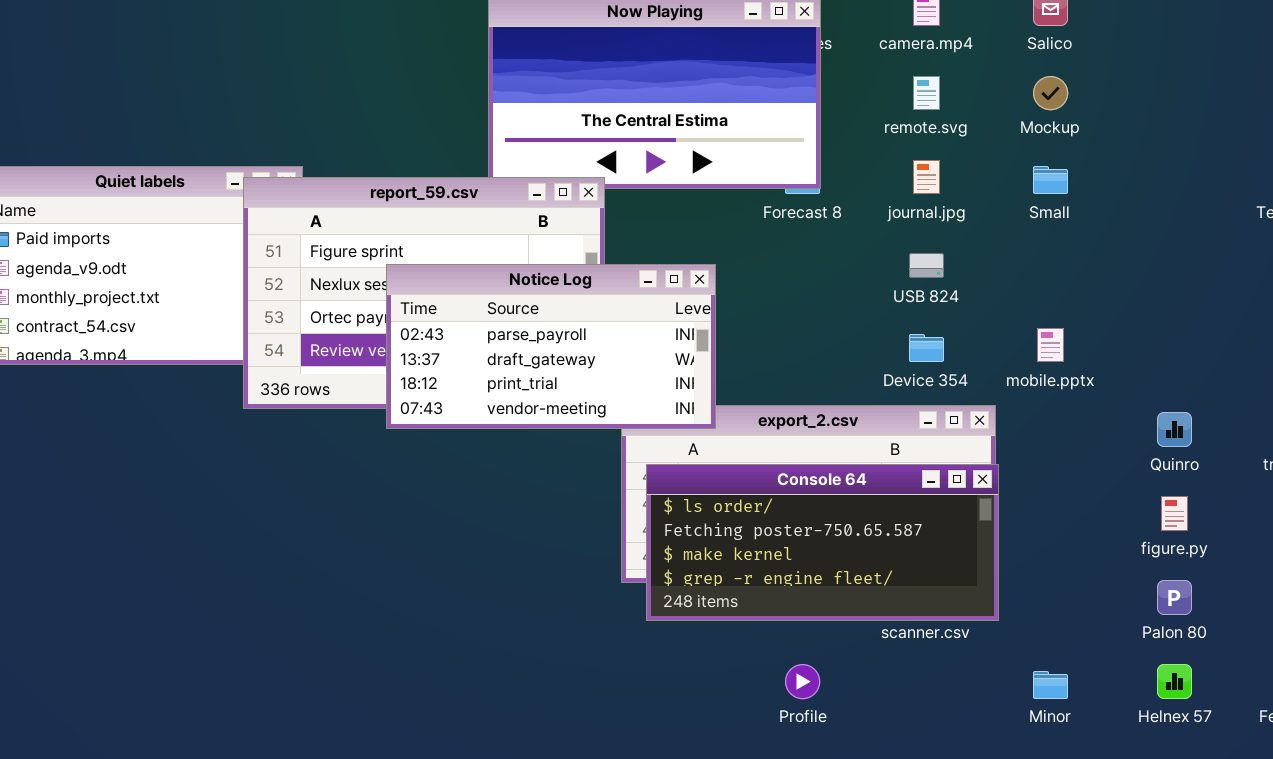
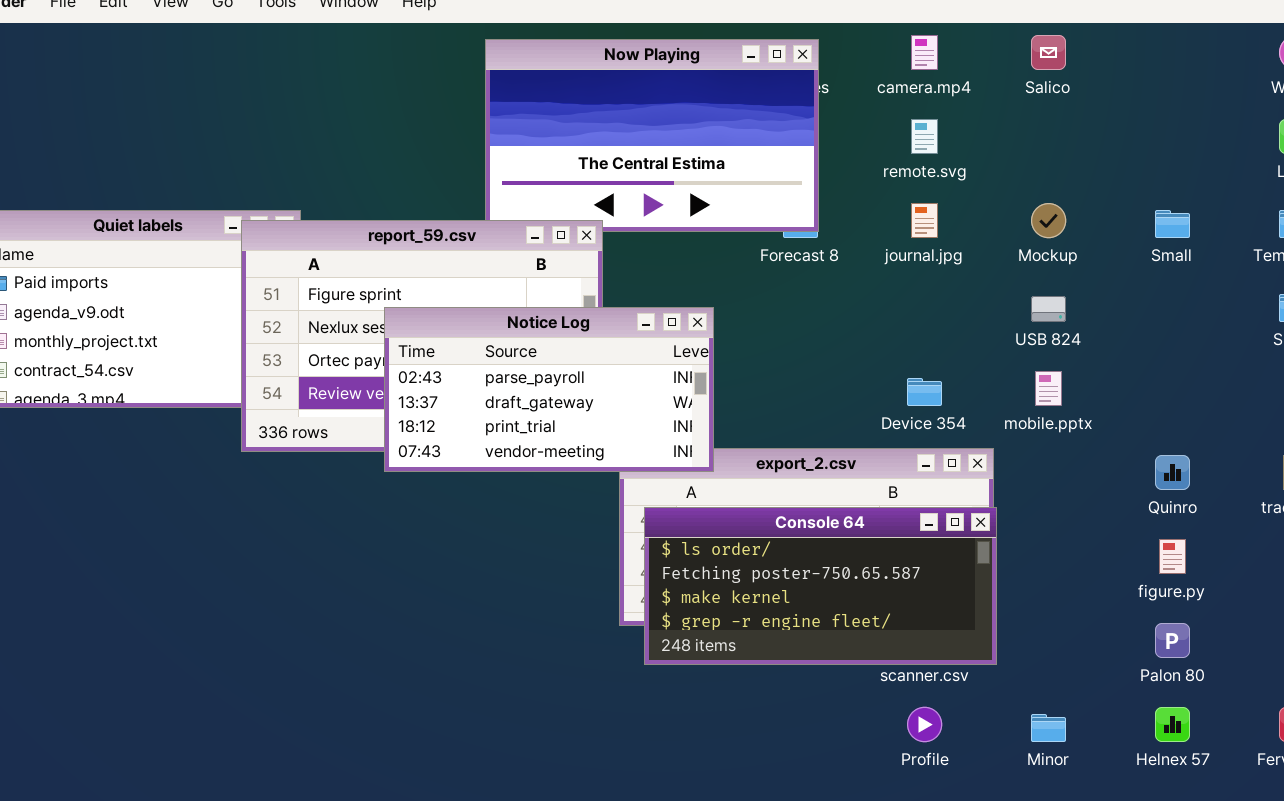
Mockup: [1033,76,1068,110] -> [1031,203,1066,238], moved
Small: [1033,166,1068,194] -> [1155,210,1190,238], moved
USB 824: [909,253,944,278] -> [1031,296,1066,322], moved
Profile: [785,664,820,699] -> [907,707,942,742], moved

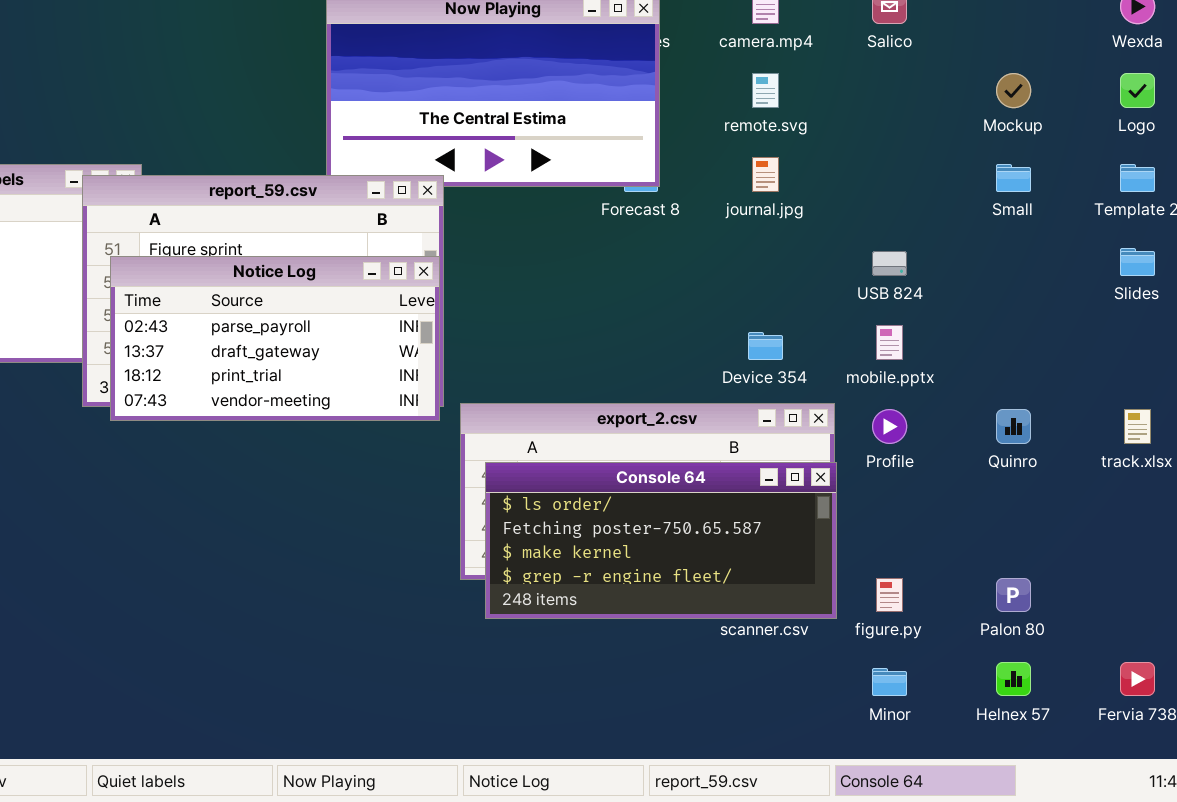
Mockup: [1031,203,1066,238] -> [996,73,1031,108], moved
Notice Log: [384,307,714,472] -> [110,256,440,421], moved
figure.py: [1159,539,1186,574] -> [876,578,903,612], moved
Profile: [907,707,942,742] -> [872,409,907,444], moved

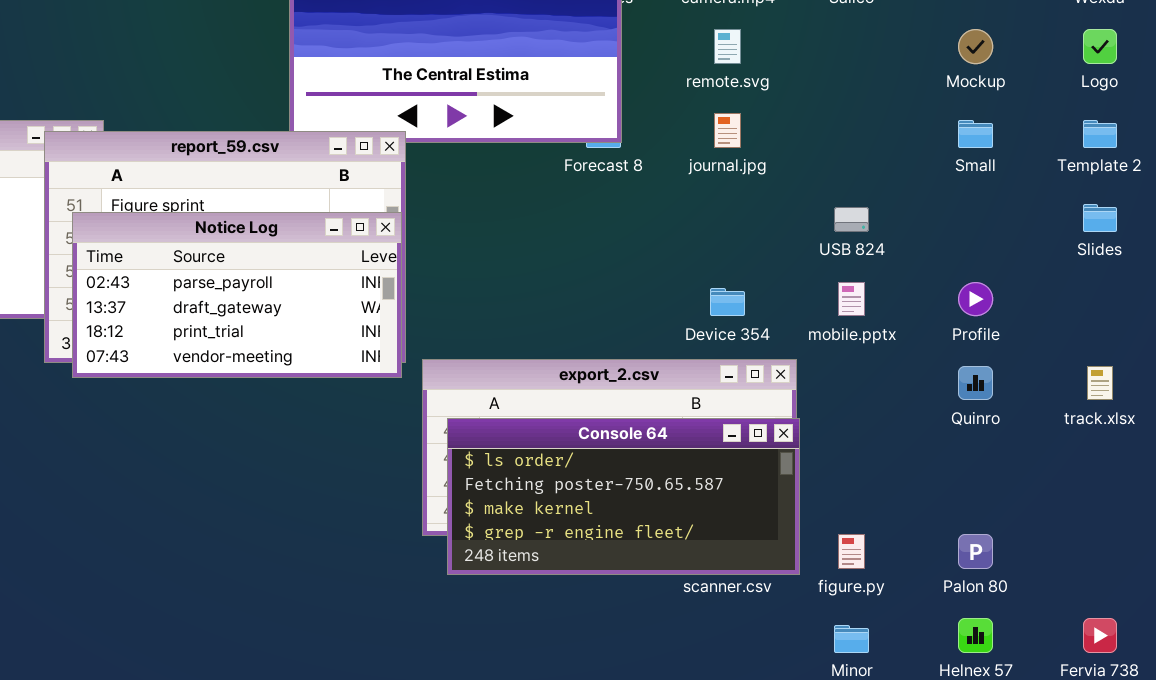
Profile: [872,409,907,444] -> [958,282,993,316], moved

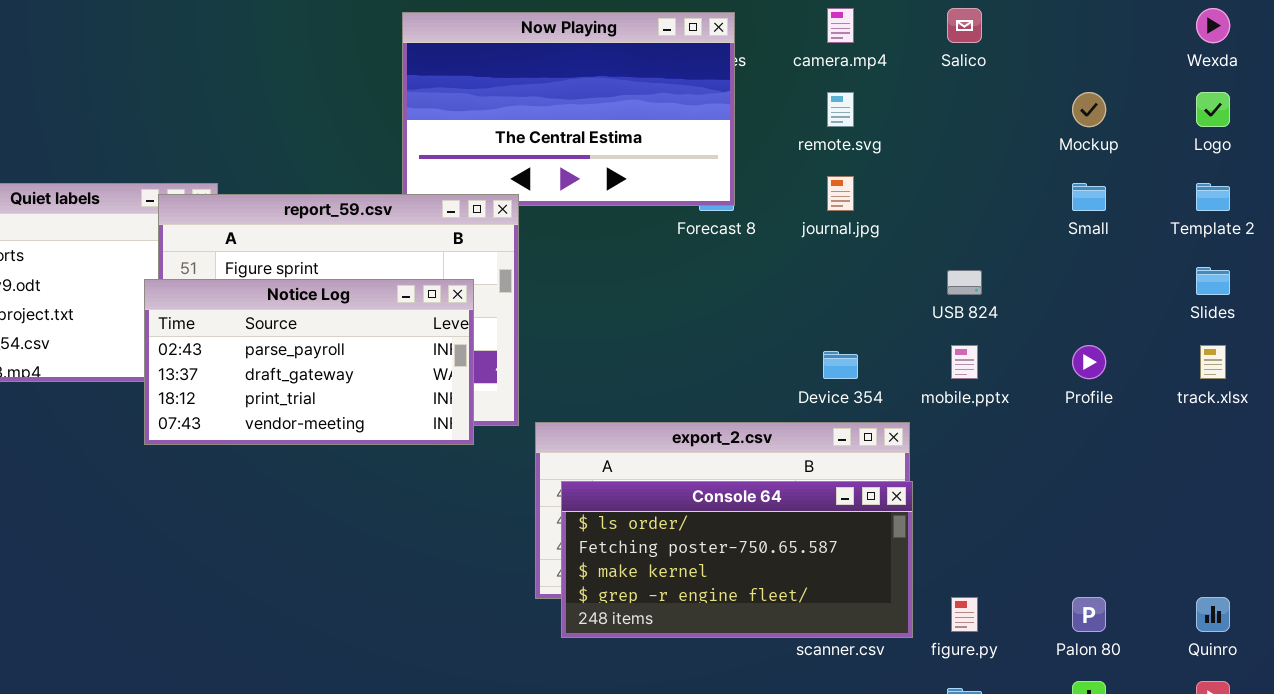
Notice Log: [72,212,402,378] -> [144,279,474,445], moved
Quinro: [958,366,993,400] -> [1196,597,1230,632], moved
track.xlsx: [1087,366,1113,400] -> [1200,345,1226,379], moved

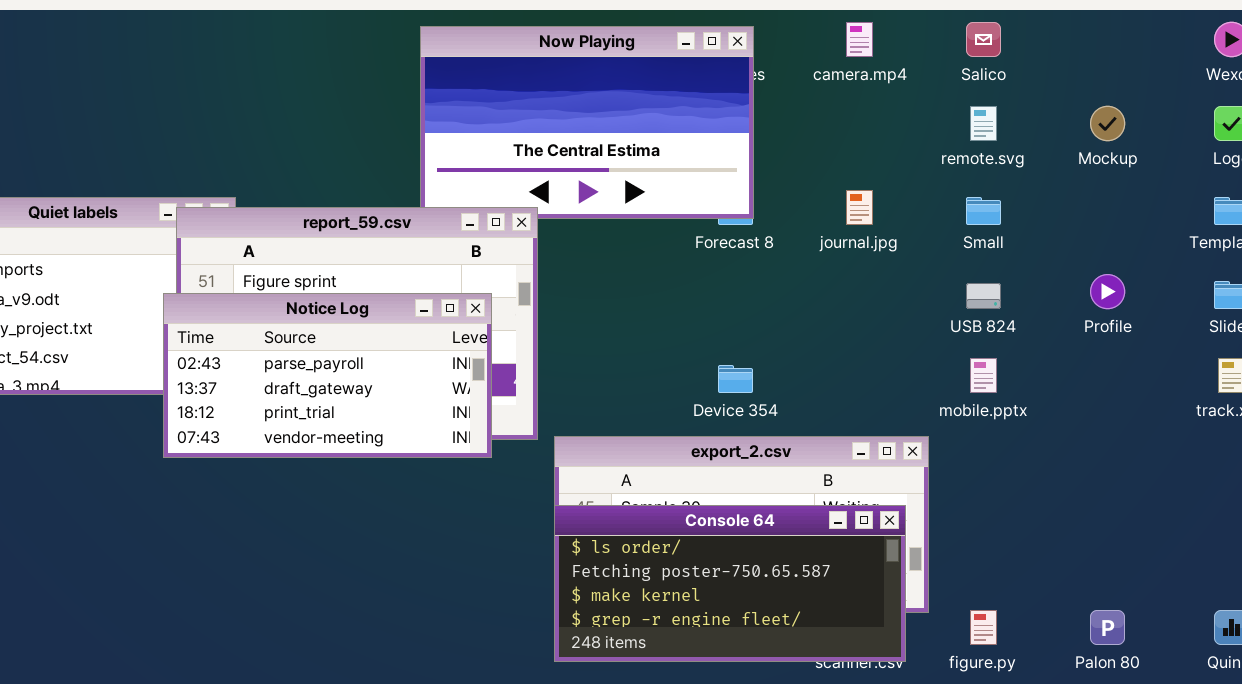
remote.svg: [827,92,854,127] -> [970,106,997,141], moved
Small: [1072,183,1106,211] -> [966,197,1001,225], moved
Profile: [1072,345,1106,379] -> [1090,274,1125,309], moved
Device 354: [823,351,858,379] -> [718,365,753,393], moved
Console 64: [561,481,913,638] -> [554,505,906,662], moved

